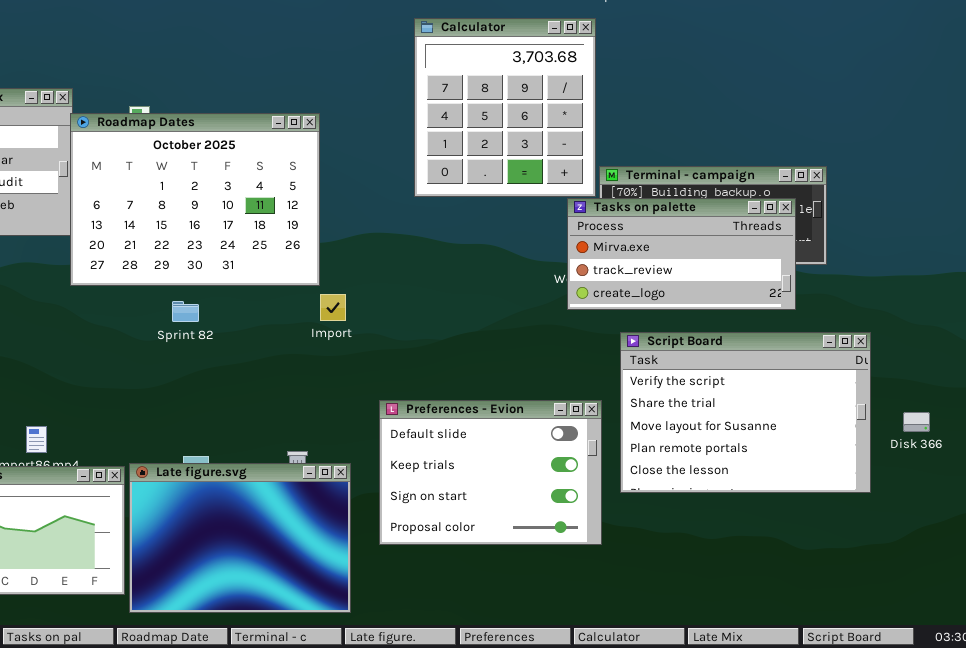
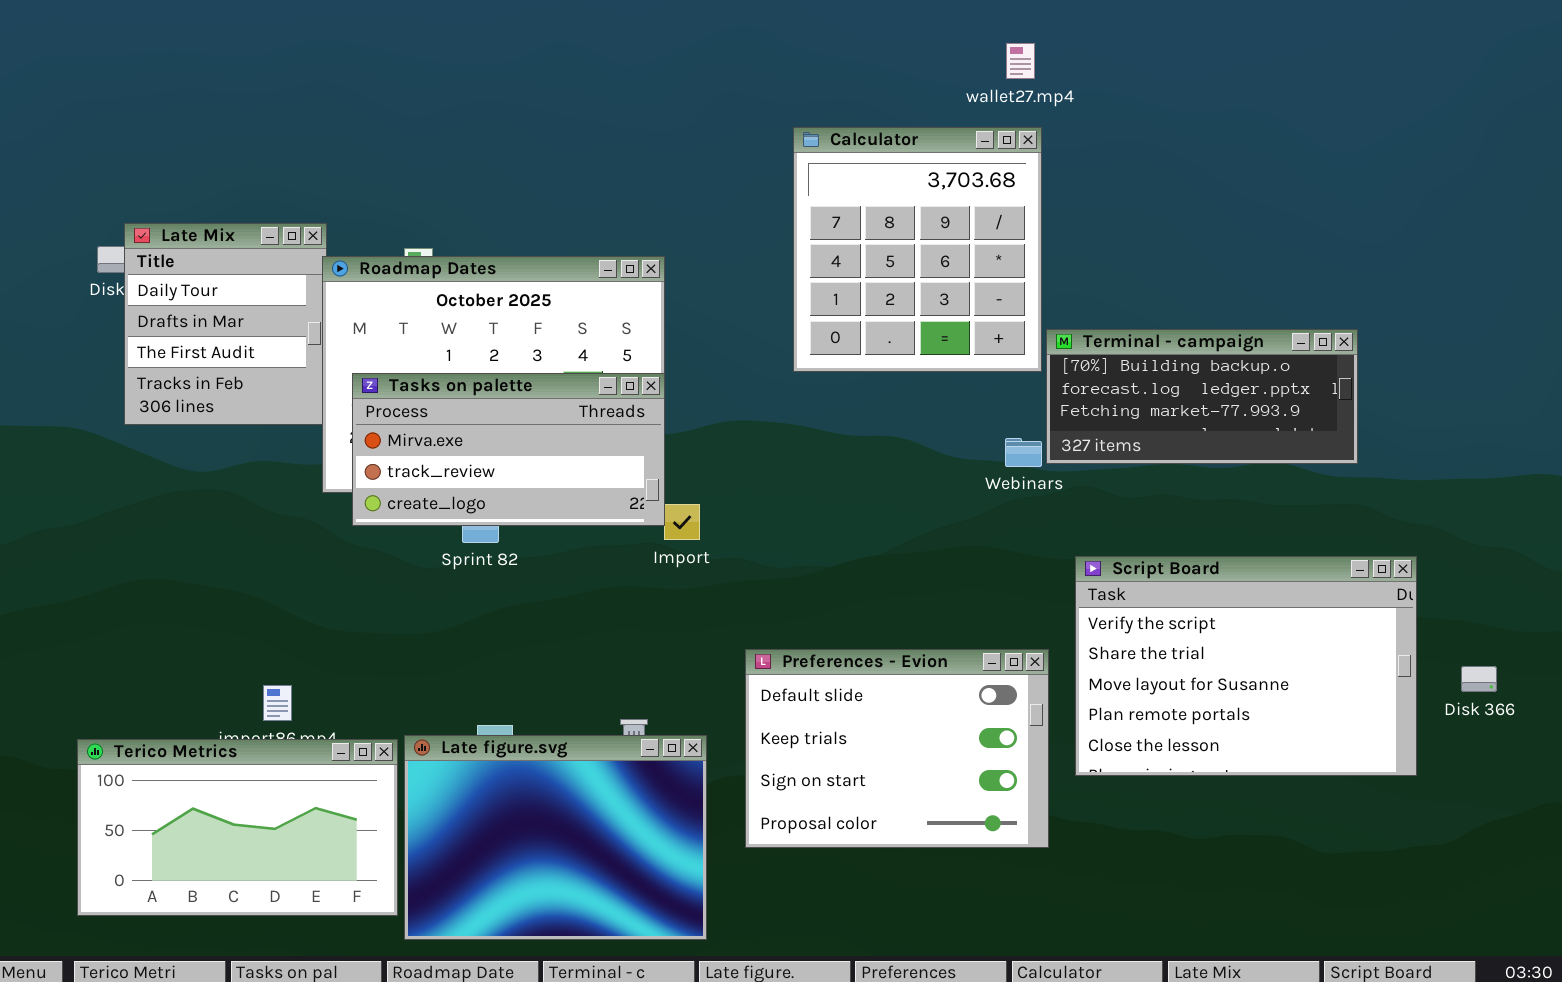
Tasks on palette: [567,198,796,310] -> [352,373,665,526], moved

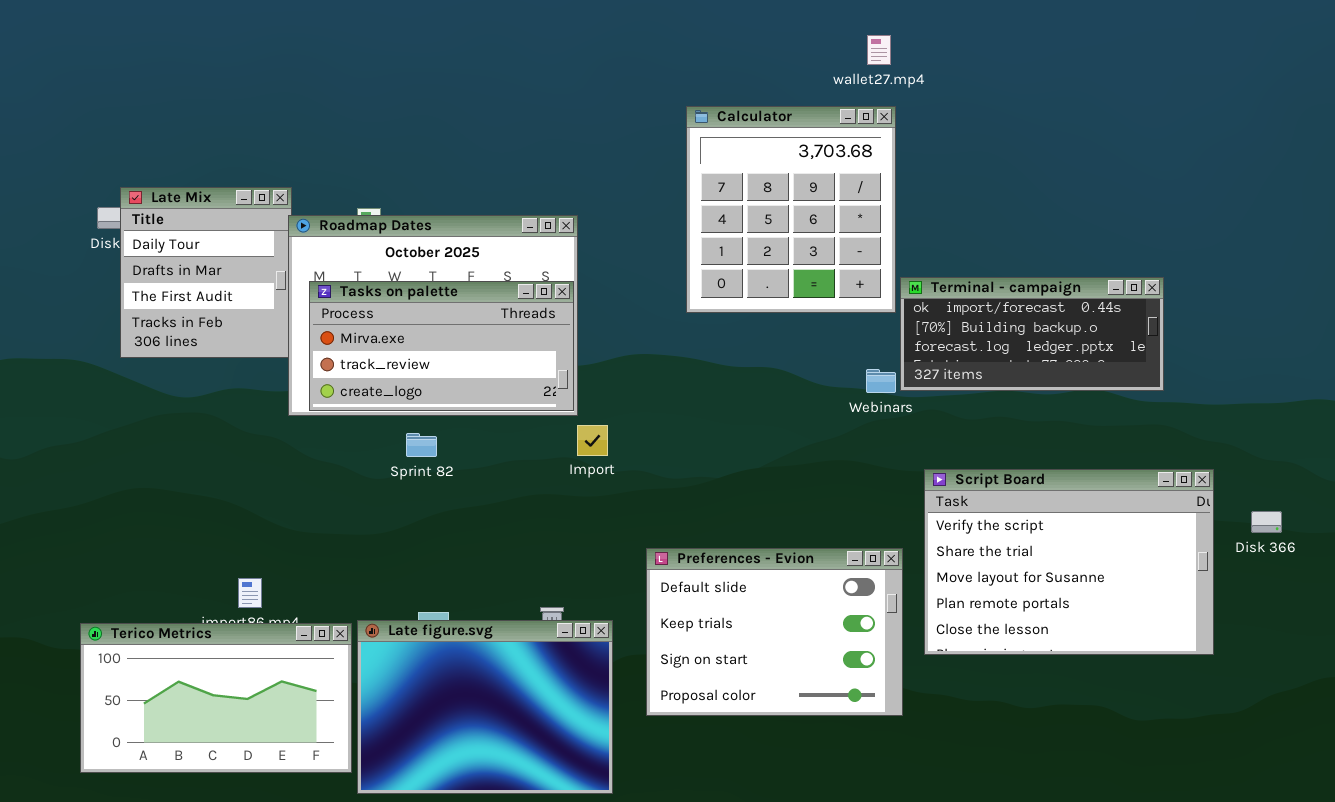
Terminal - campaign: [1046,329,1358,464] -> [900,277,1164,391], scrolled up 1 row
Tasks on palette: [352,373,665,526] -> [309,281,574,411], moved
Disk 366: [1461,666,1497,692] -> [1251,511,1282,533], moved

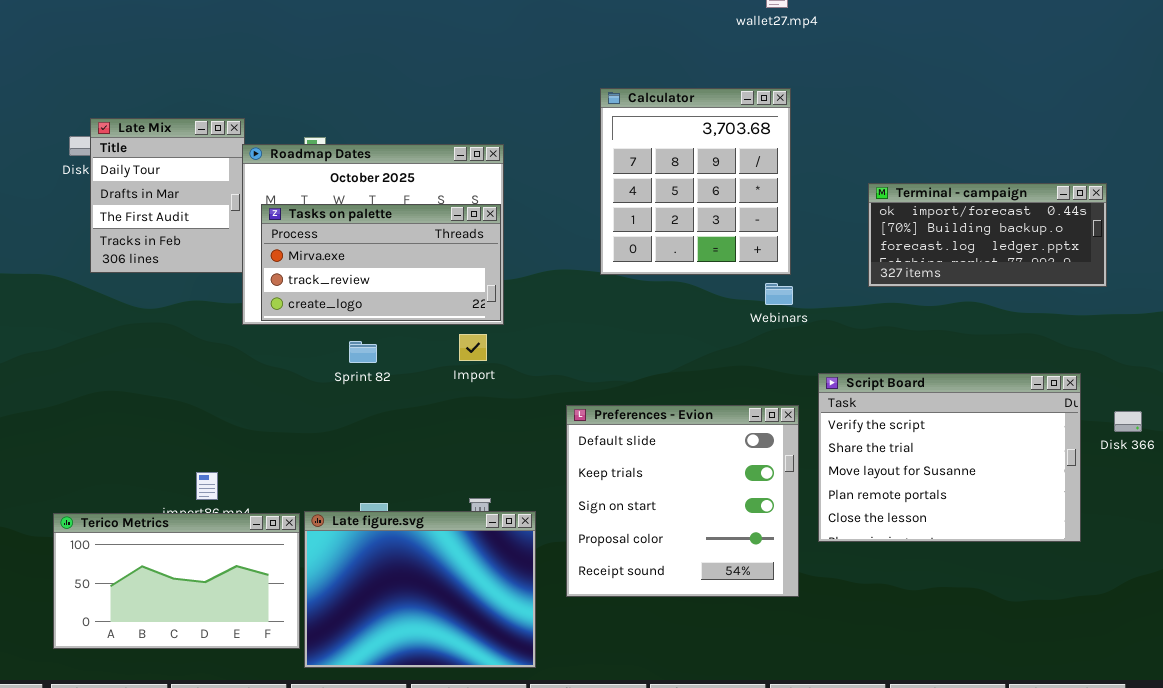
Calculator: [686,106,896,313] -> [600,88,791,275], moved
Terminal - campaign: [900,277,1164,391] -> [868,183,1107,287], moved
Import: [577,425,608,456] -> [459,334,487,361], moved
Preferences - Evion: [646,548,903,716] -> [566,405,799,597], resized

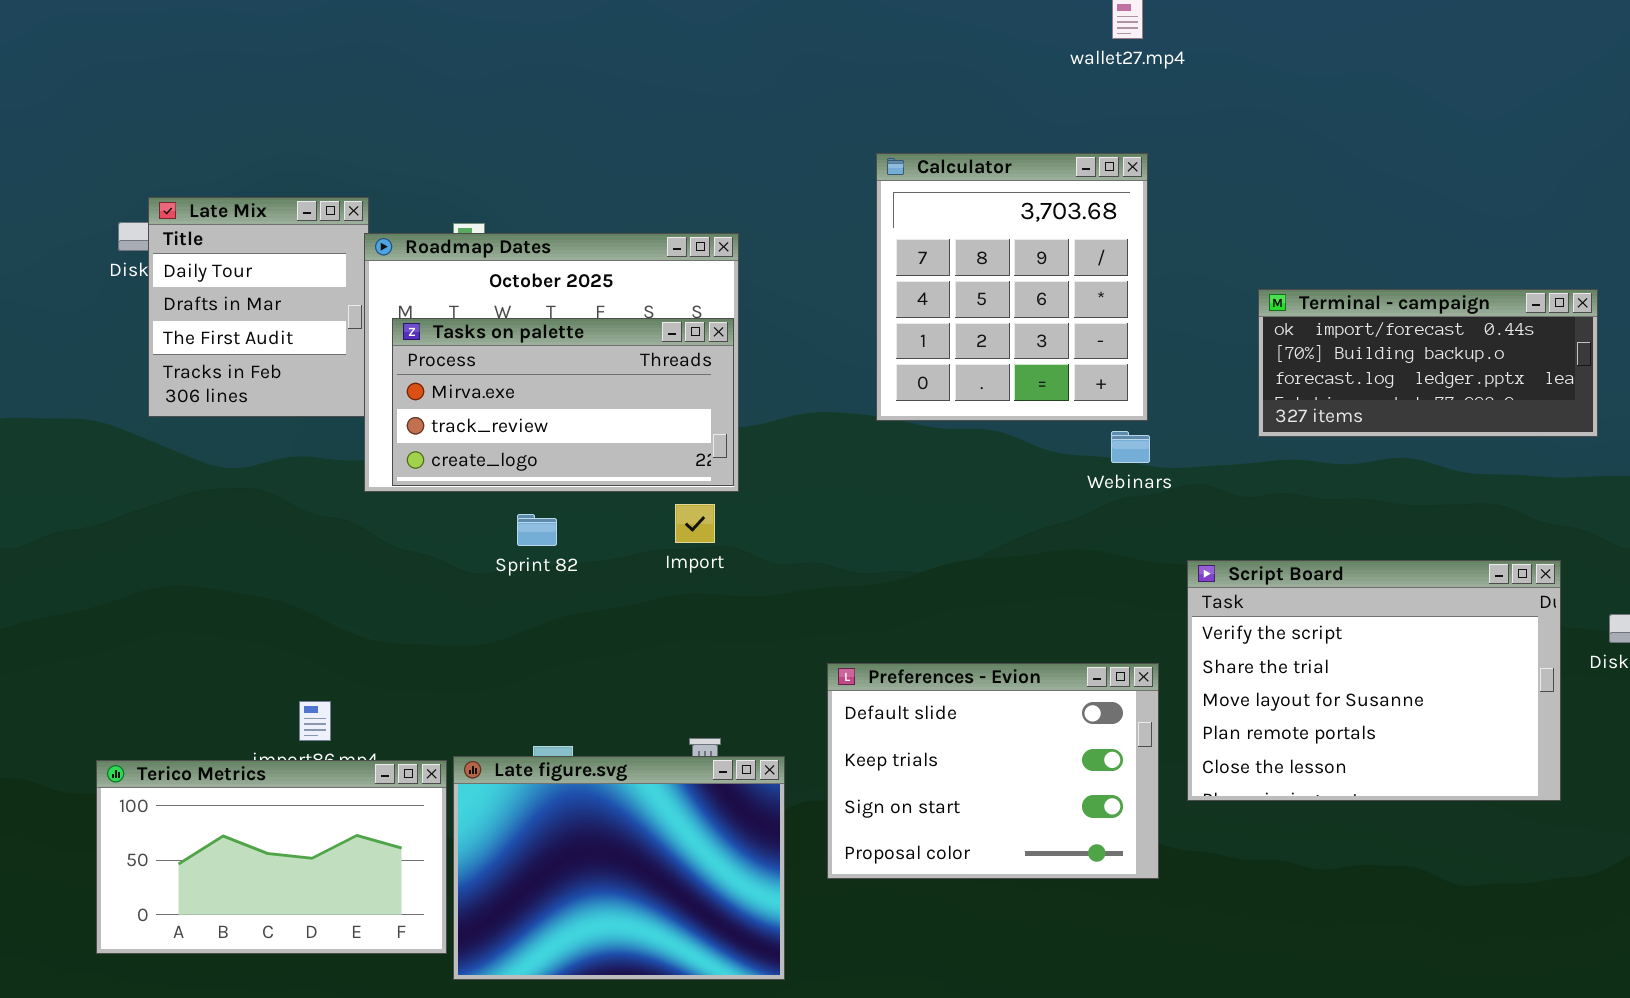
Preferences - Evion: [566,405,799,597] -> [827,663,1159,879], resized

